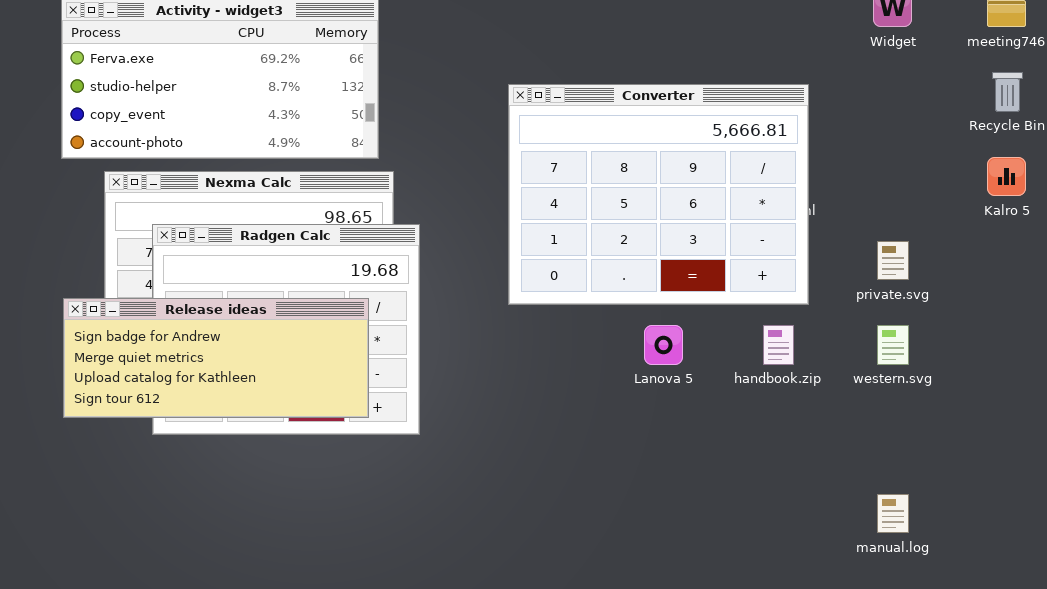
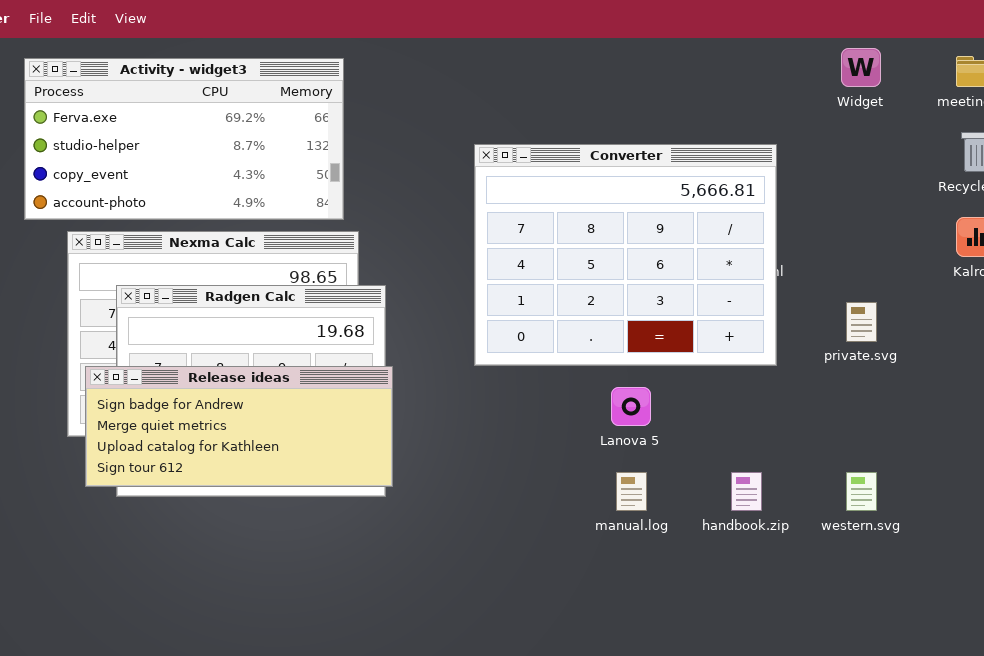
Release ideas: [63,298,369,418] -> [85,366,393,487], moved
handbook.zip: [763,325,794,365] -> [731,472,762,511], moved
western.svg: [877,325,909,365] -> [846,472,877,511], moved
manual.log: [877,494,909,533] -> [616,472,647,511], moved

